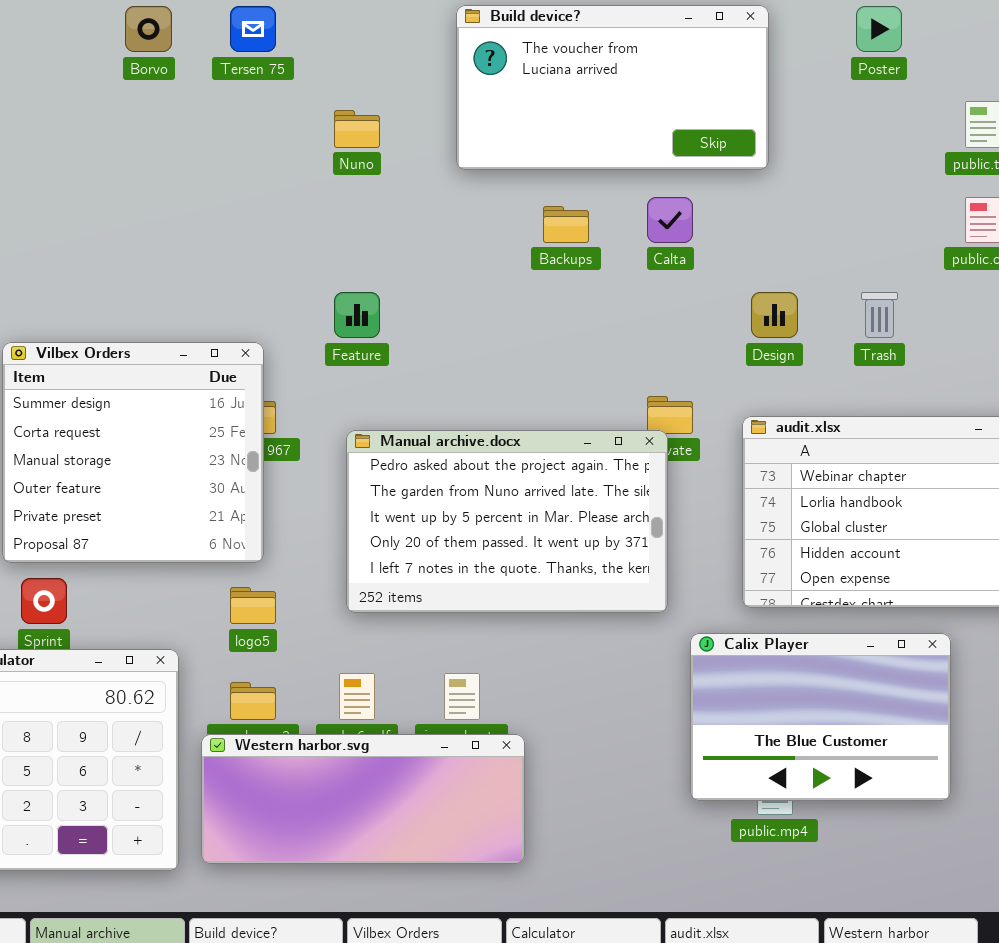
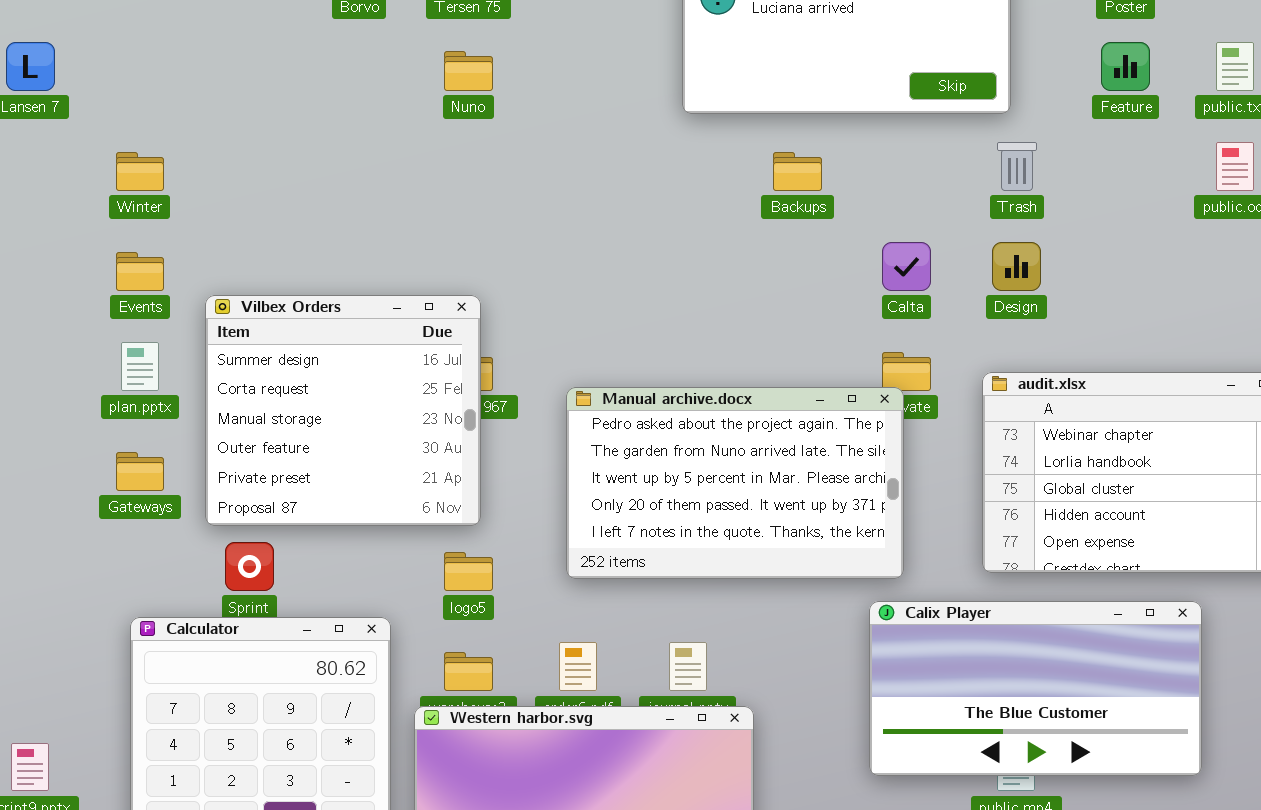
Nuno: [334,110,380,148] -> [444,51,493,91], moved
Calta: [647,197,693,243] -> [882,242,931,291], moved
Feature: [334,292,380,338] -> [1101,42,1150,91], moved
Trash: [861,292,898,338] -> [997,142,1037,191], moved
Calix Player: [690,633,951,801] -> [869,601,1202,776], resized

